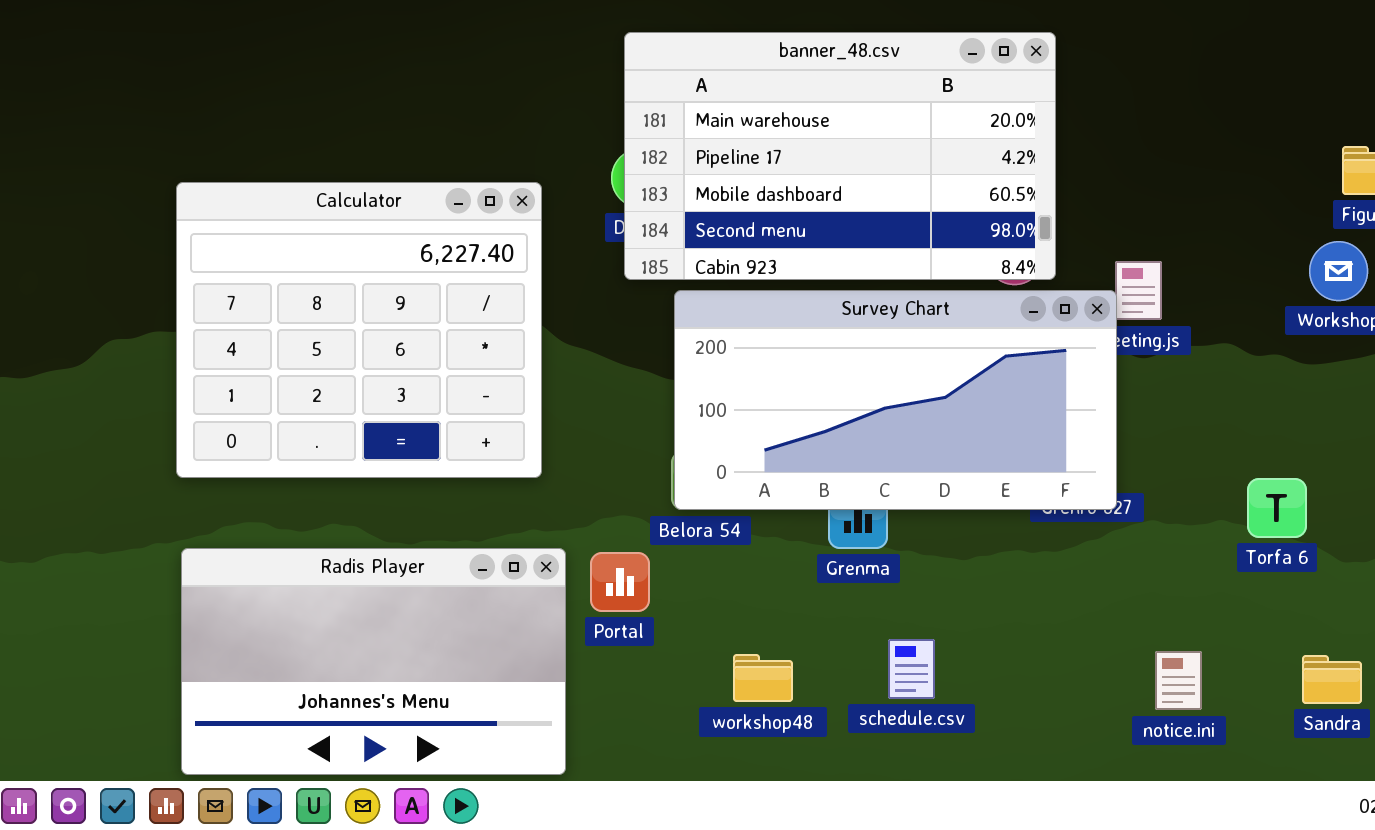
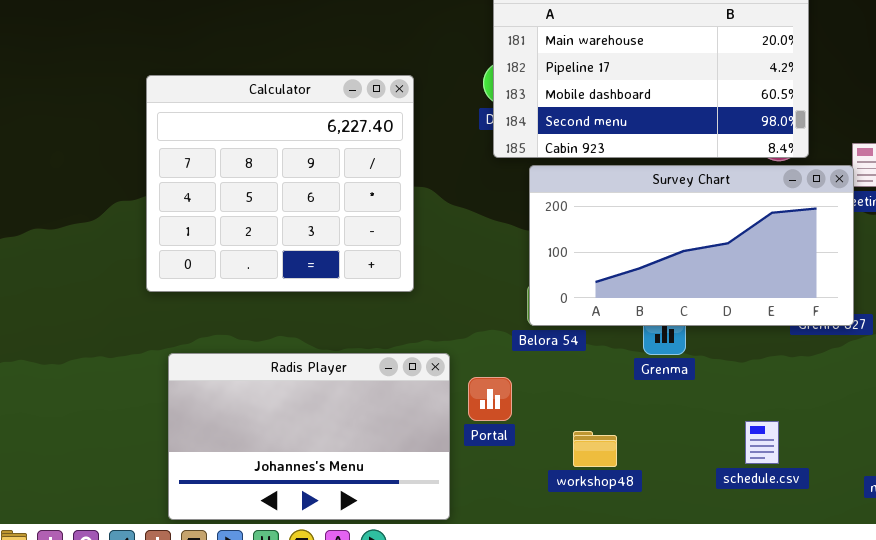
Calculator: [176,182,542,478] -> [146,75,414,292], moved
Portal: [590,552,650,612] -> [468,377,512,421], moved
schedule.csv: [888,639,935,699] -> [745,421,779,464], moved

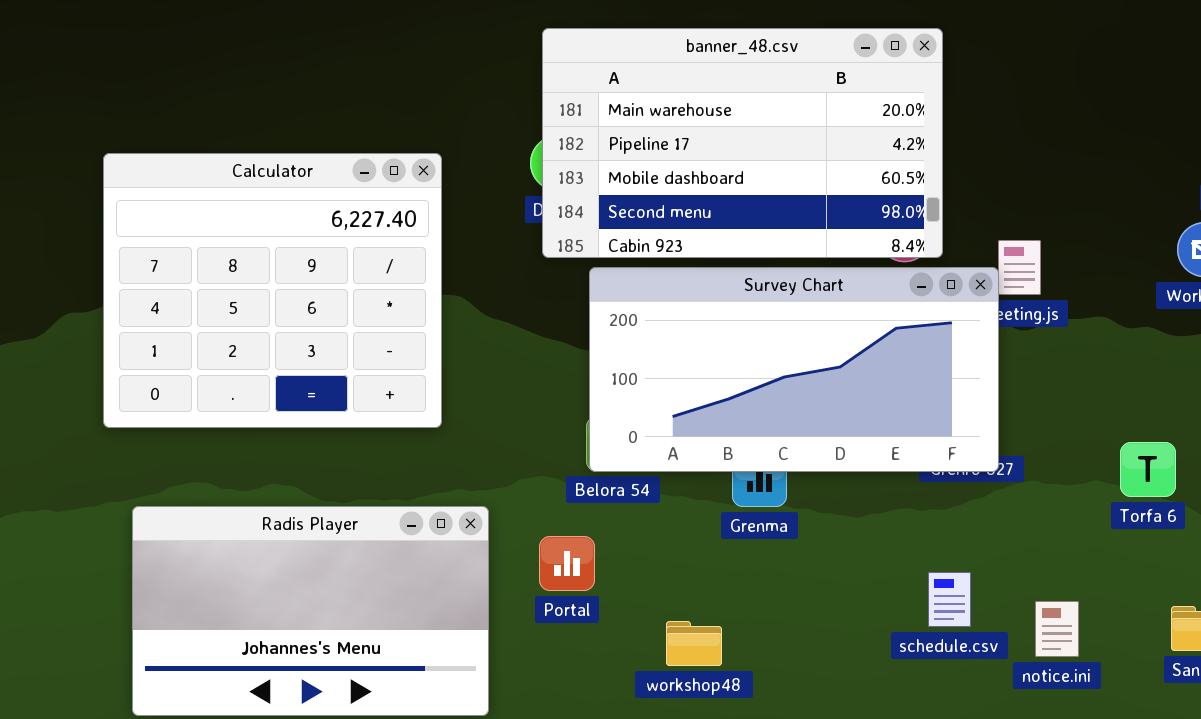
Portal: [468,377,512,421] -> [539,536,595,591], moved
schedule.csv: [745,421,779,464] -> [928,572,971,627], moved
workshop48: [573,431,617,467] -> [666,621,722,666], moved

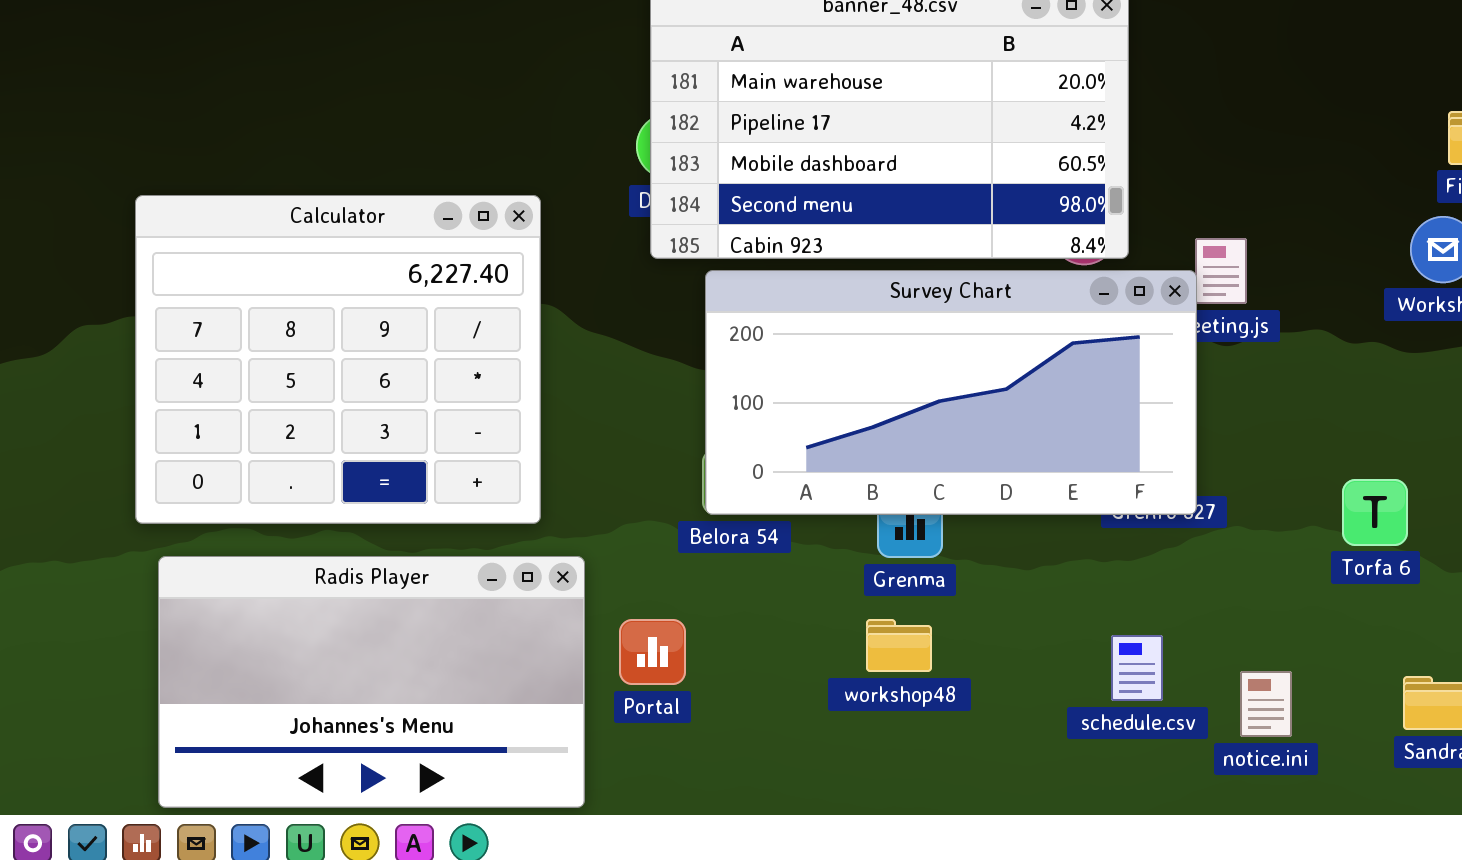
Calculator: [103,153,442,428] -> [135,195,541,524], moved
Portal: [539,536,595,591] -> [619,619,686,685], moved
workshop48: [666,621,722,666] -> [866,619,932,672], moved

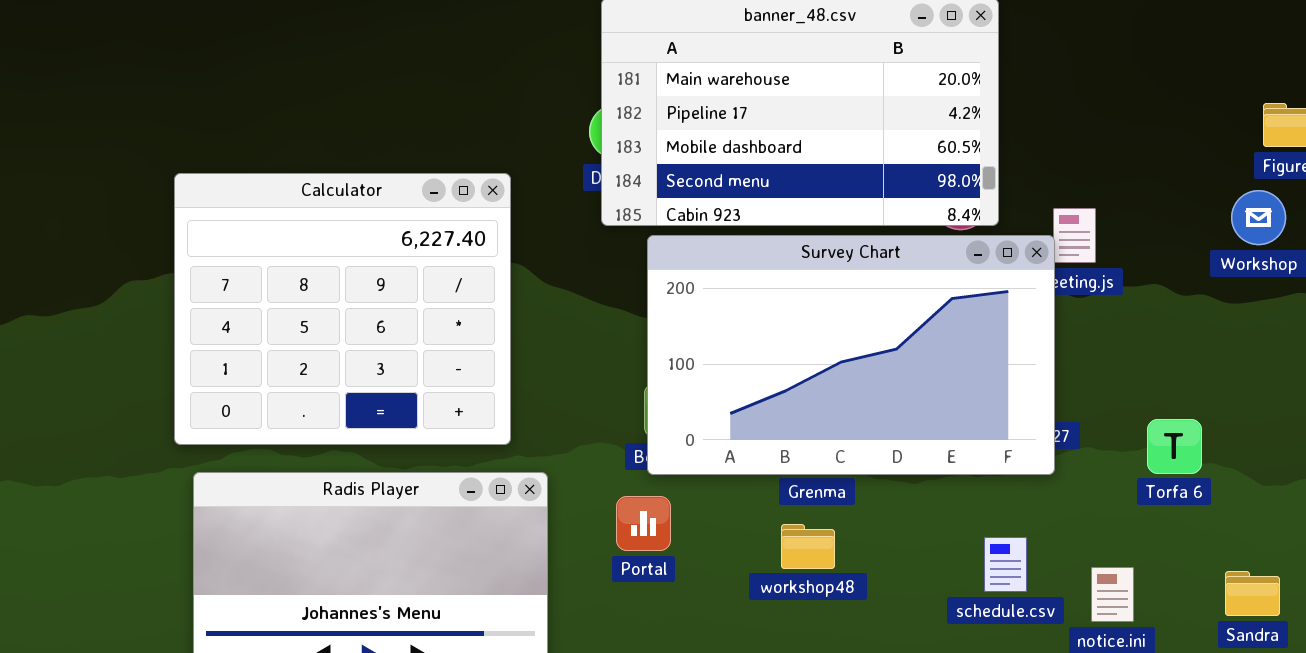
Survey Chart: [705,270,1197,515] -> [647,235,1055,475], resized
Torfa 6: [1342,479,1408,546] -> [1147,419,1202,474], moved
Portal: [619,619,686,685] -> [616,496,671,551], moved

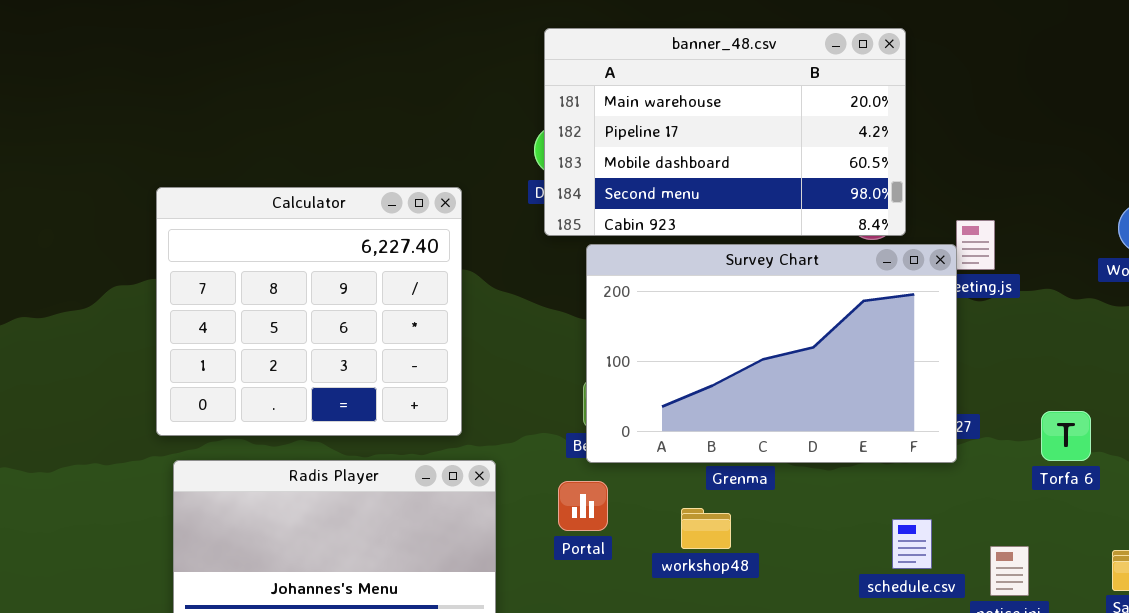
workshop48: [781,524,835,569] -> [681,508,731,549], moved

